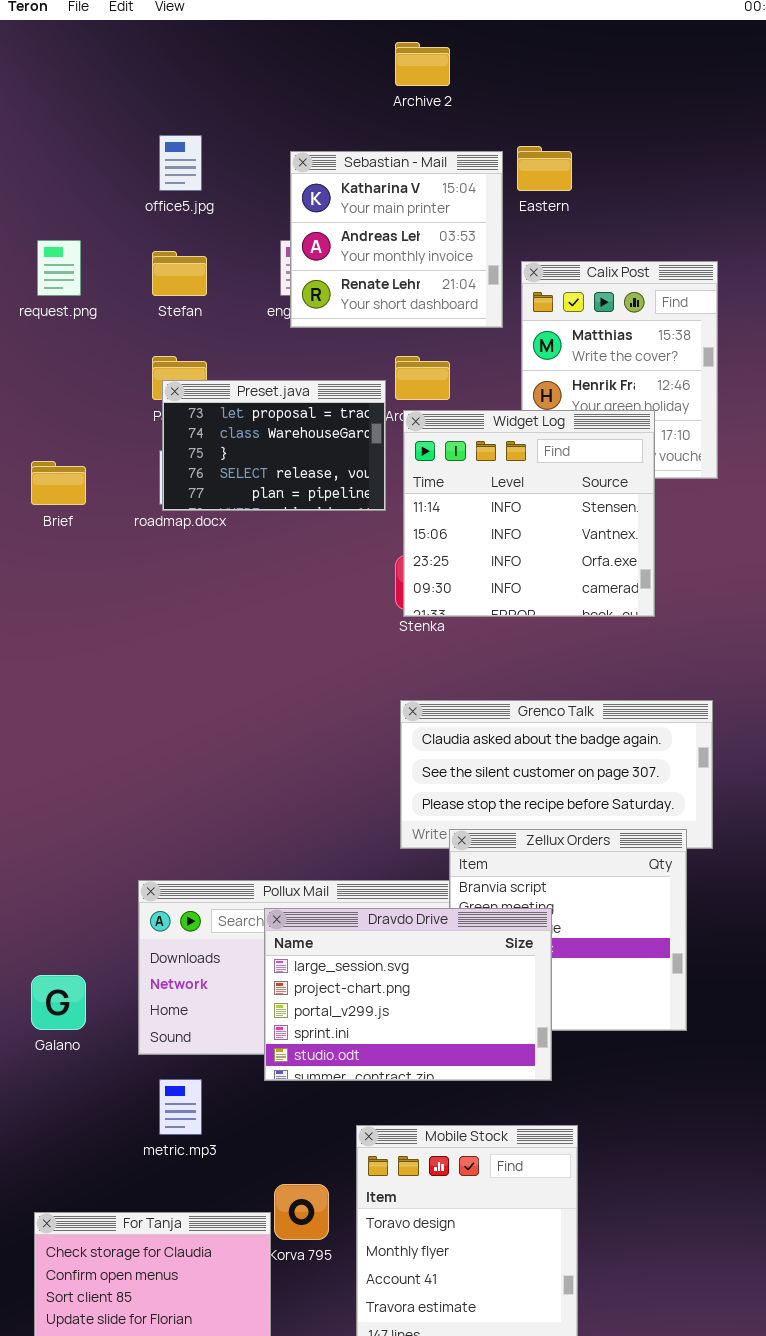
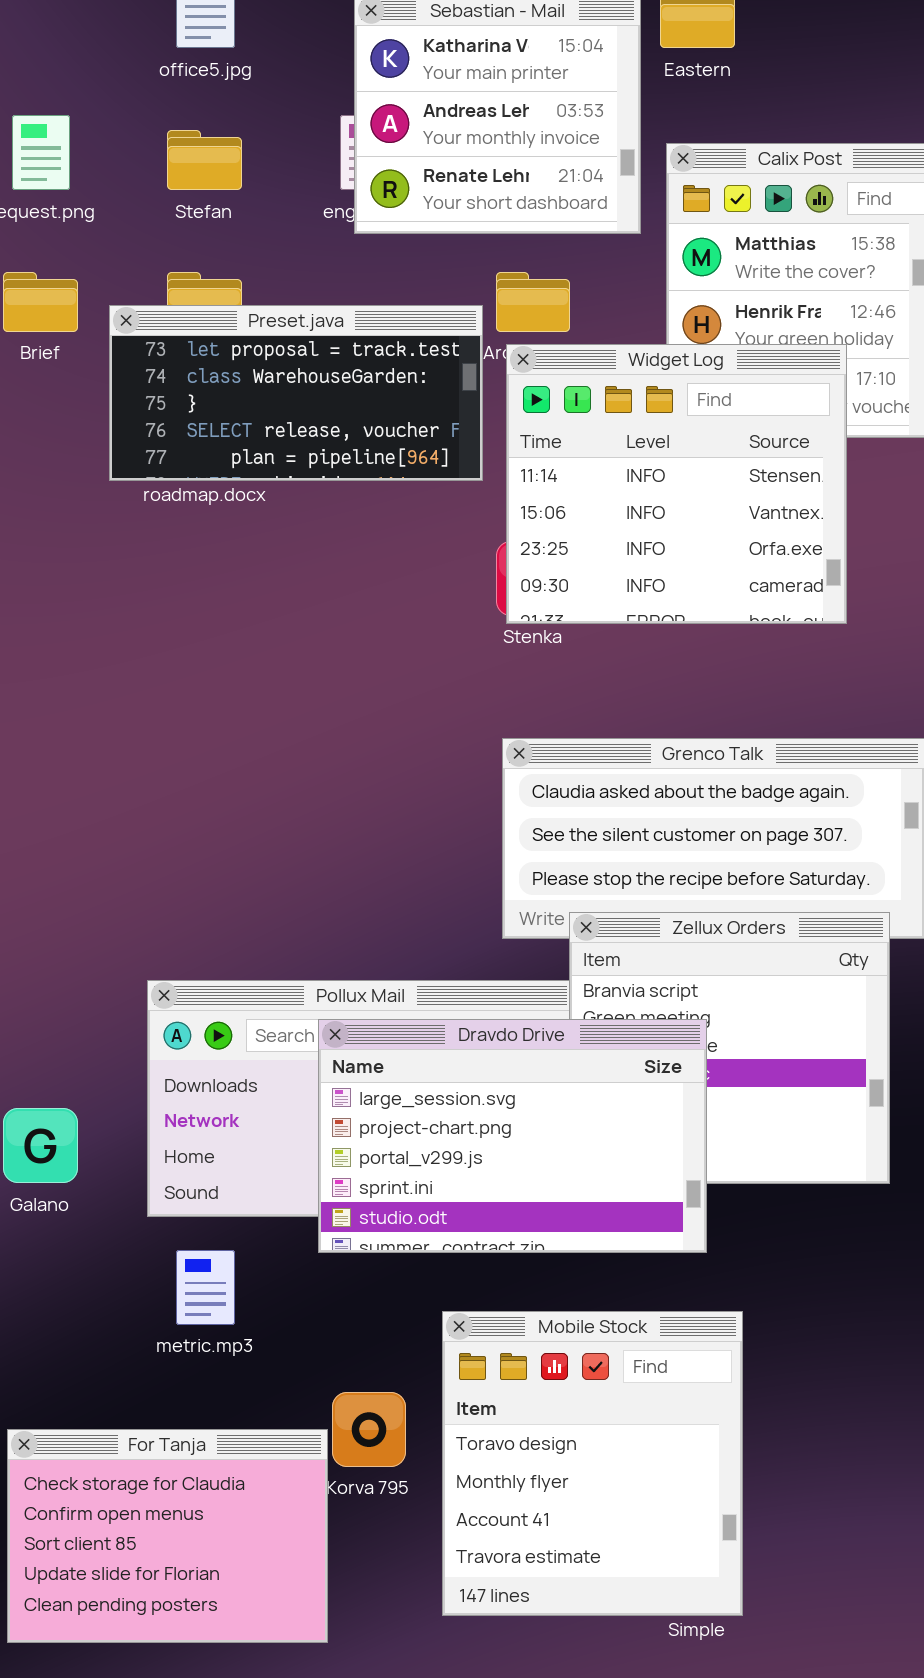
Preset.java: [162,380,386,511] -> [109,305,483,481], resized
Brief: [31,461,86,505] -> [3,272,78,332], moved

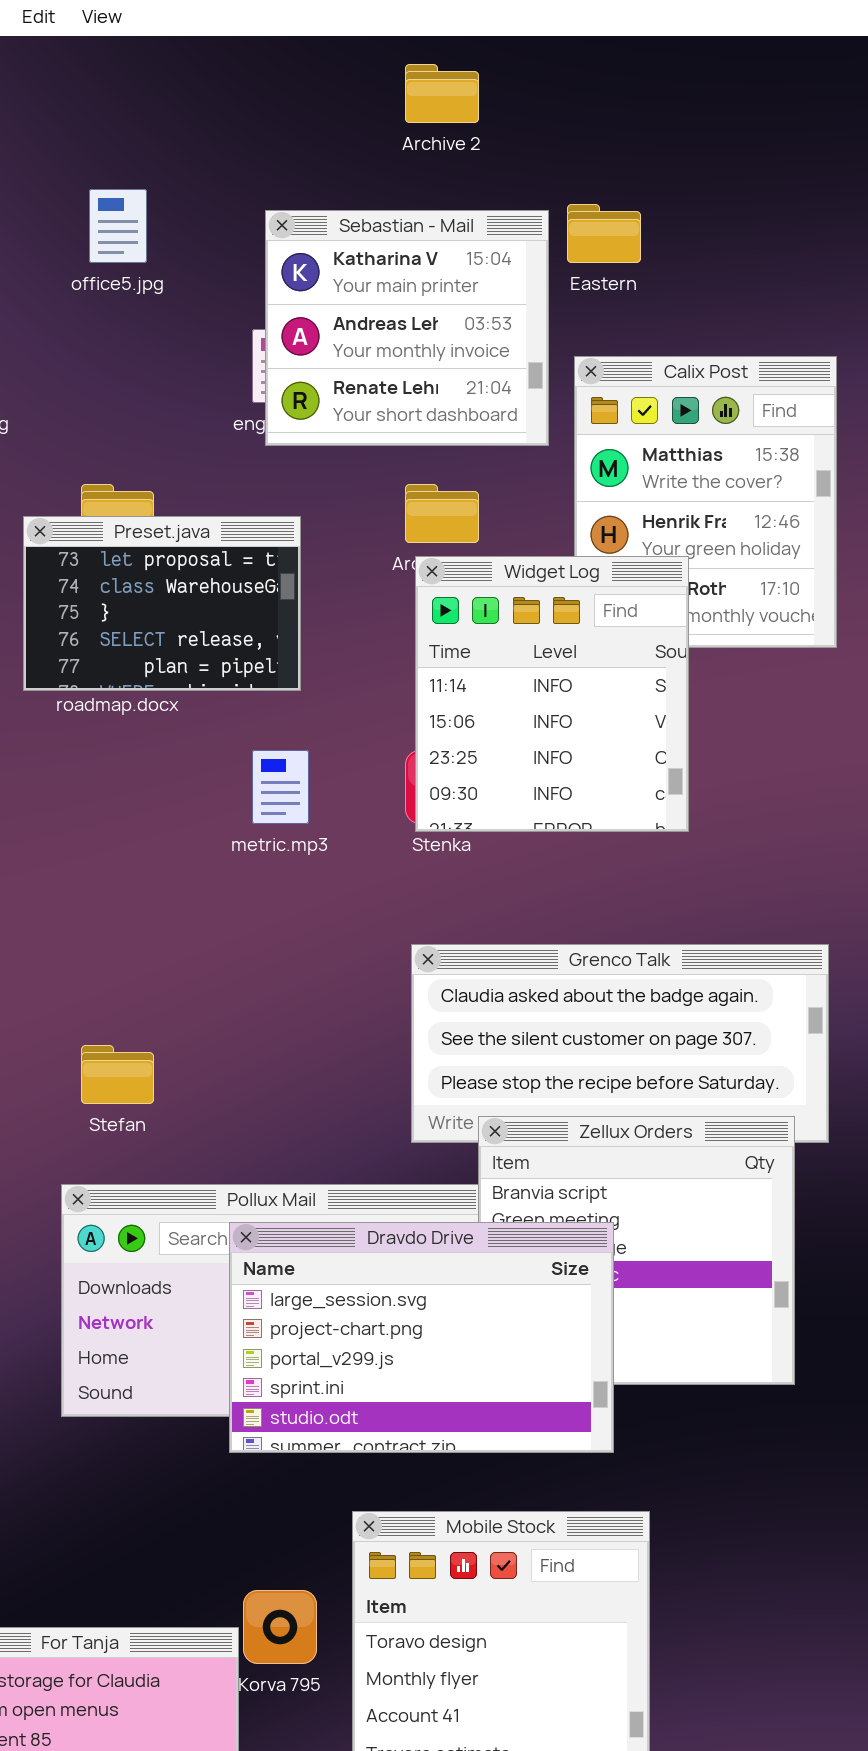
Stefan: [167,130,242,190] -> [81,1045,154,1104], moved
Preset.java: [109,305,483,481] -> [23,516,301,691], resized
Widget Log: [506,344,847,624] -> [415,556,689,832], resized
metric.mp3: [176,1250,235,1325] -> [252,750,309,824], moved

